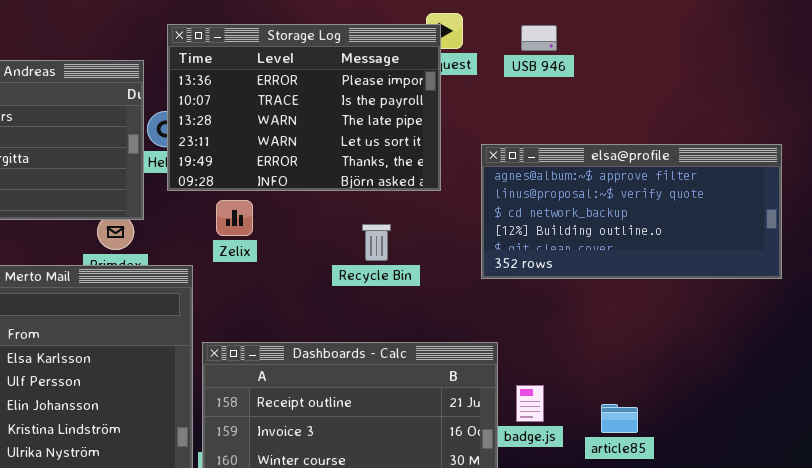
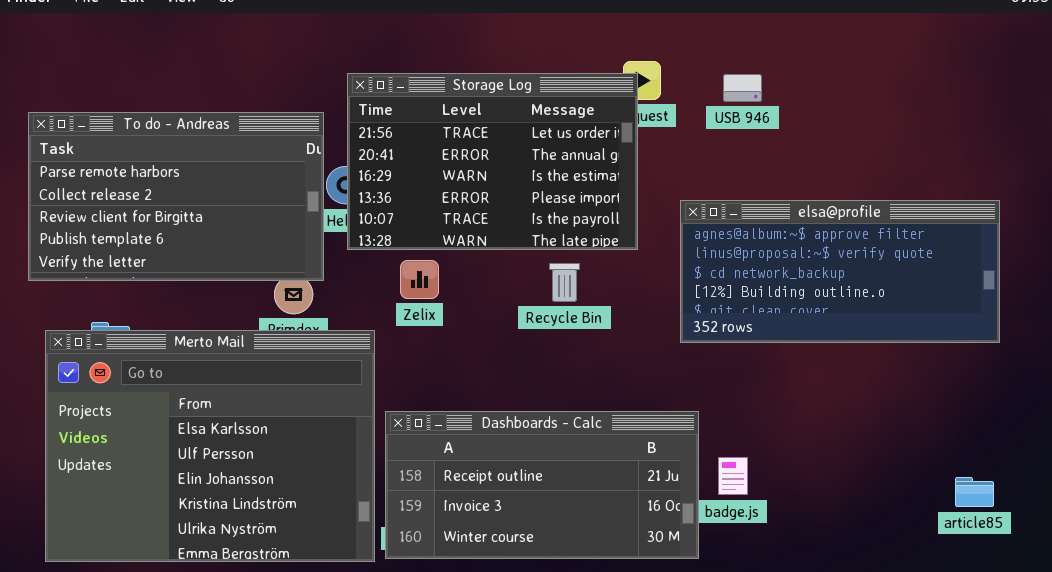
Storage Log: [167,24,441,191] -> [347,73,638,250], scrolled up 3 rows
Recycle Bin: [362,224,391,261] -> [549,263,580,302], moved
article85: [601,404,638,433] -> [955,477,994,507], moved

